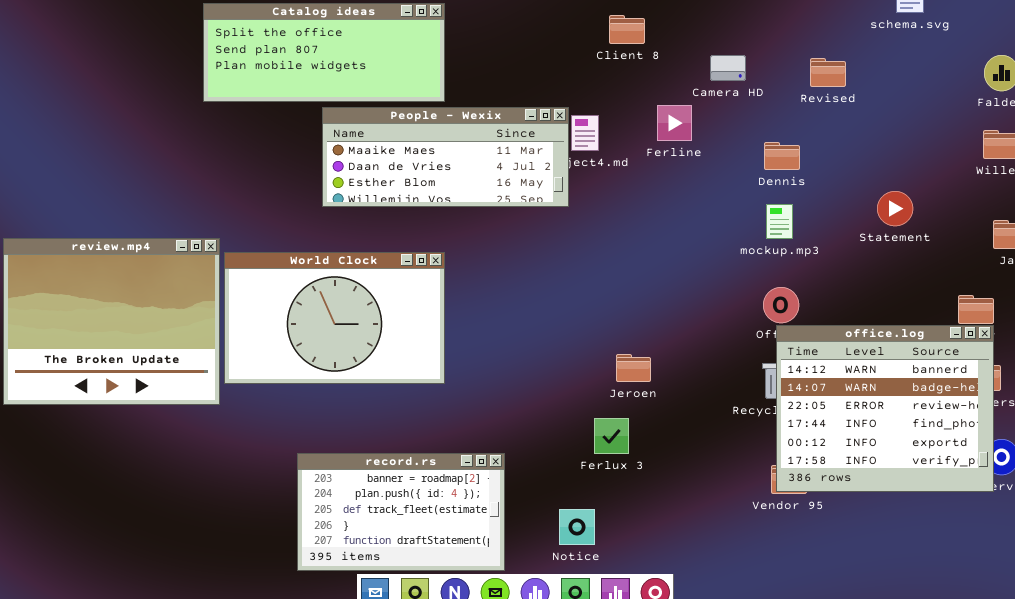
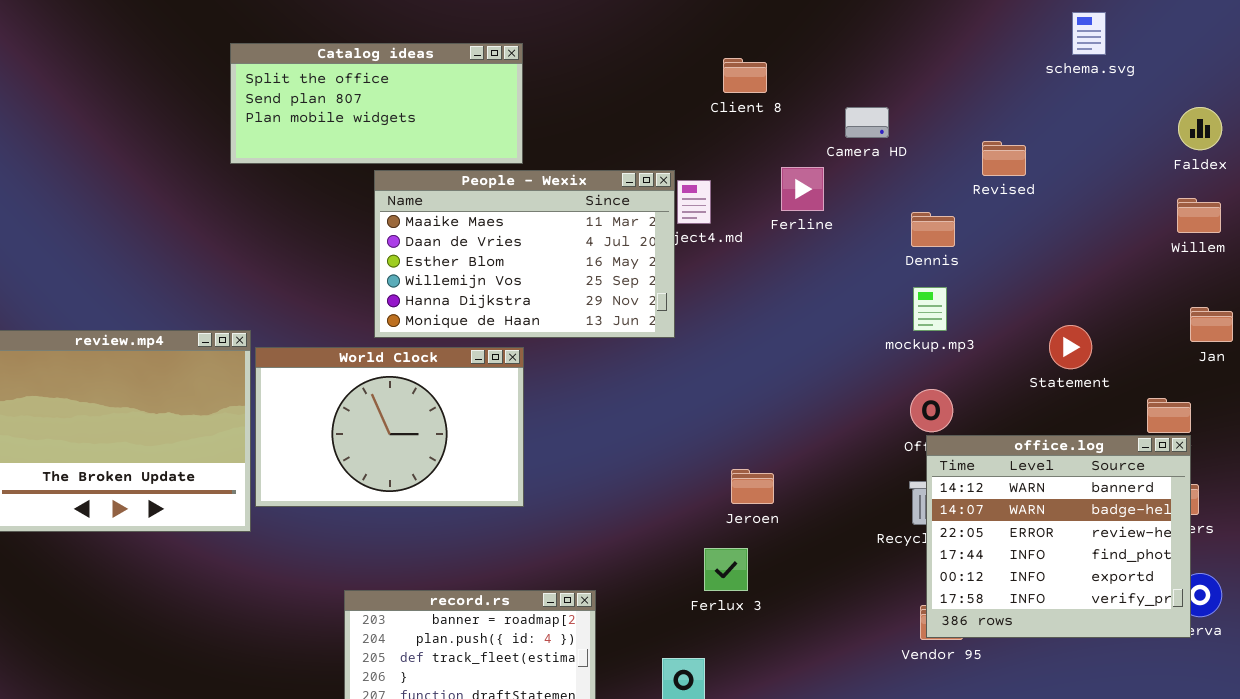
Revised: [810,58,846,87] -> [982,141,1026,176], moved
People - Wexix: [322,107,569,207] -> [374,170,675,338], resized
Statement: [877,191,913,226] -> [1049,325,1092,369], moved

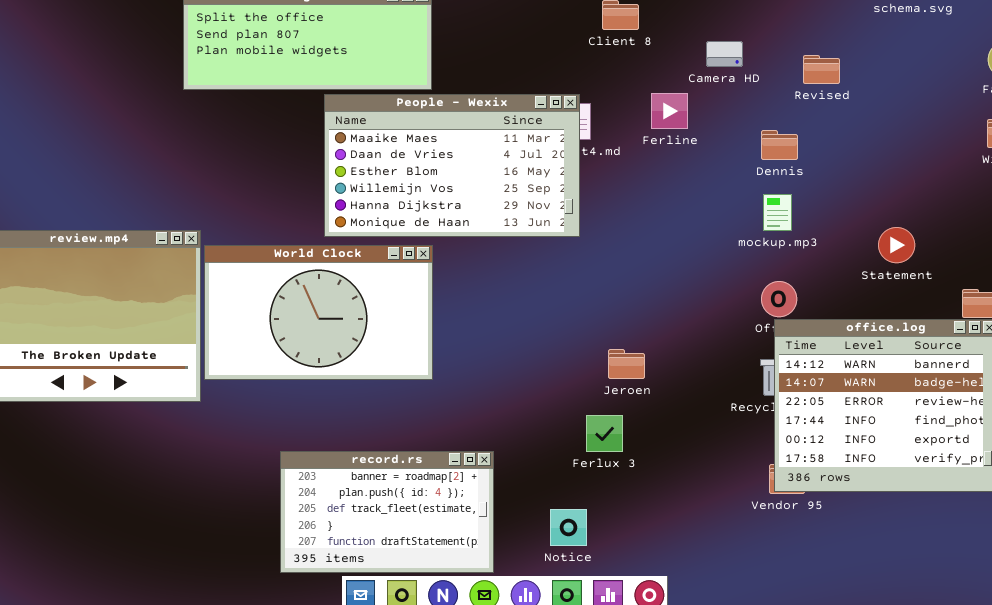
Revised: [982,141,1026,176] -> [803,55,840,84], moved
People - Wexix: [374,170,675,338] -> [324,94,580,237], moved

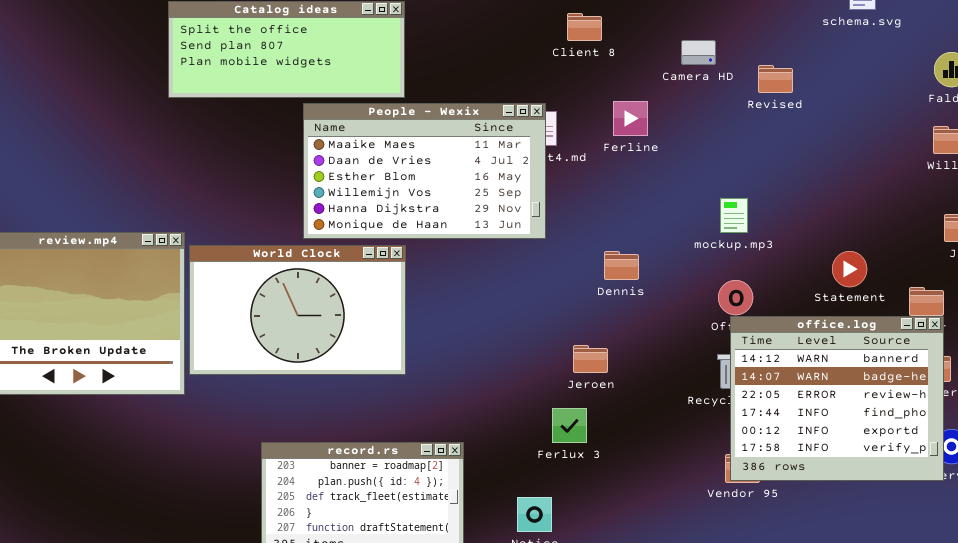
Camera HD: [706,41,743,67] -> [681,40,716,65], moved
Dennis: [761,130,798,160] -> [604,251,639,280], moved
Statement: [878,227,915,263] -> [832,251,867,287], moved

